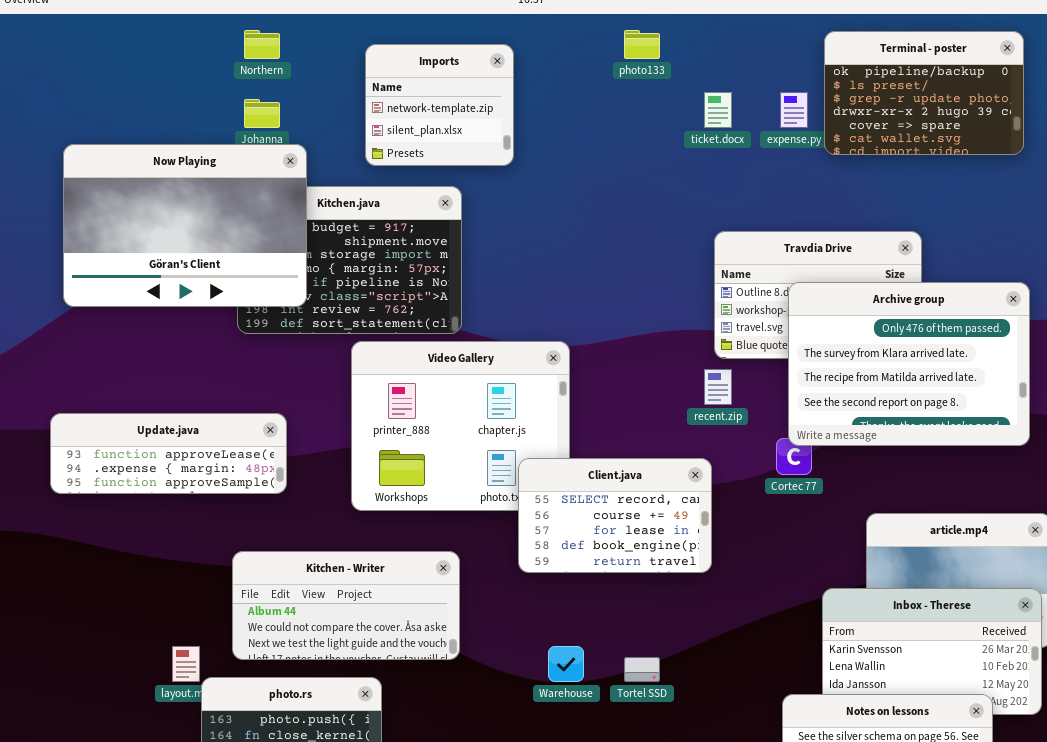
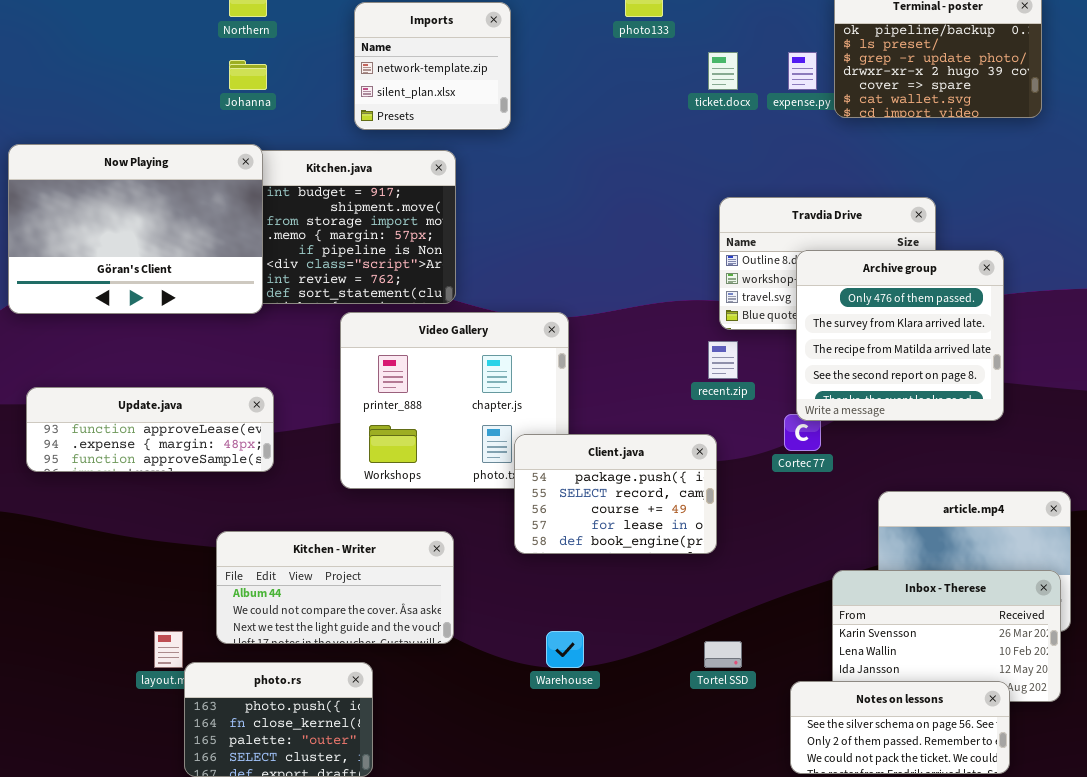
Now Playing: [63,144,307,307] -> [8,144,263,314], moved
Archive group: [788,282,1030,446] -> [796,250,1004,421], resized
Client.java: [518,458,712,573] -> [514,434,717,554], scrolled up 1 row
Tortel SSD: [624,657,660,682] -> [704,641,742,668], moved

